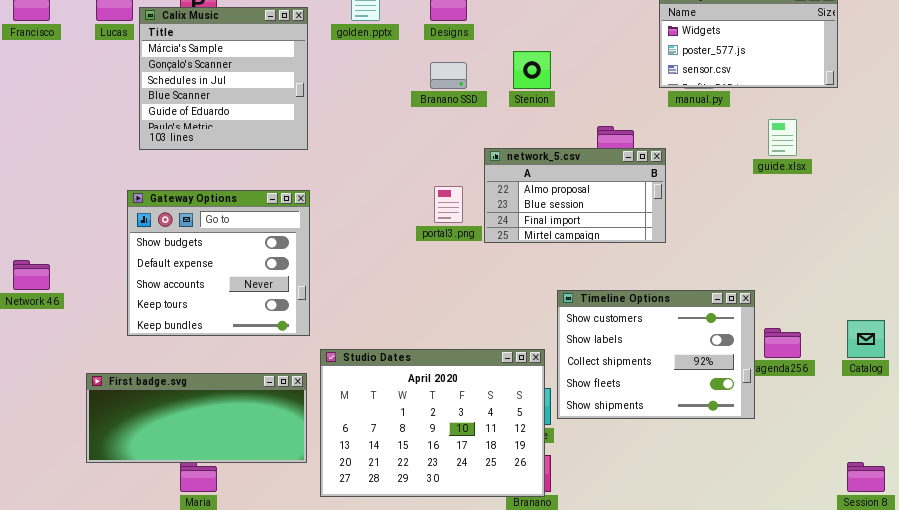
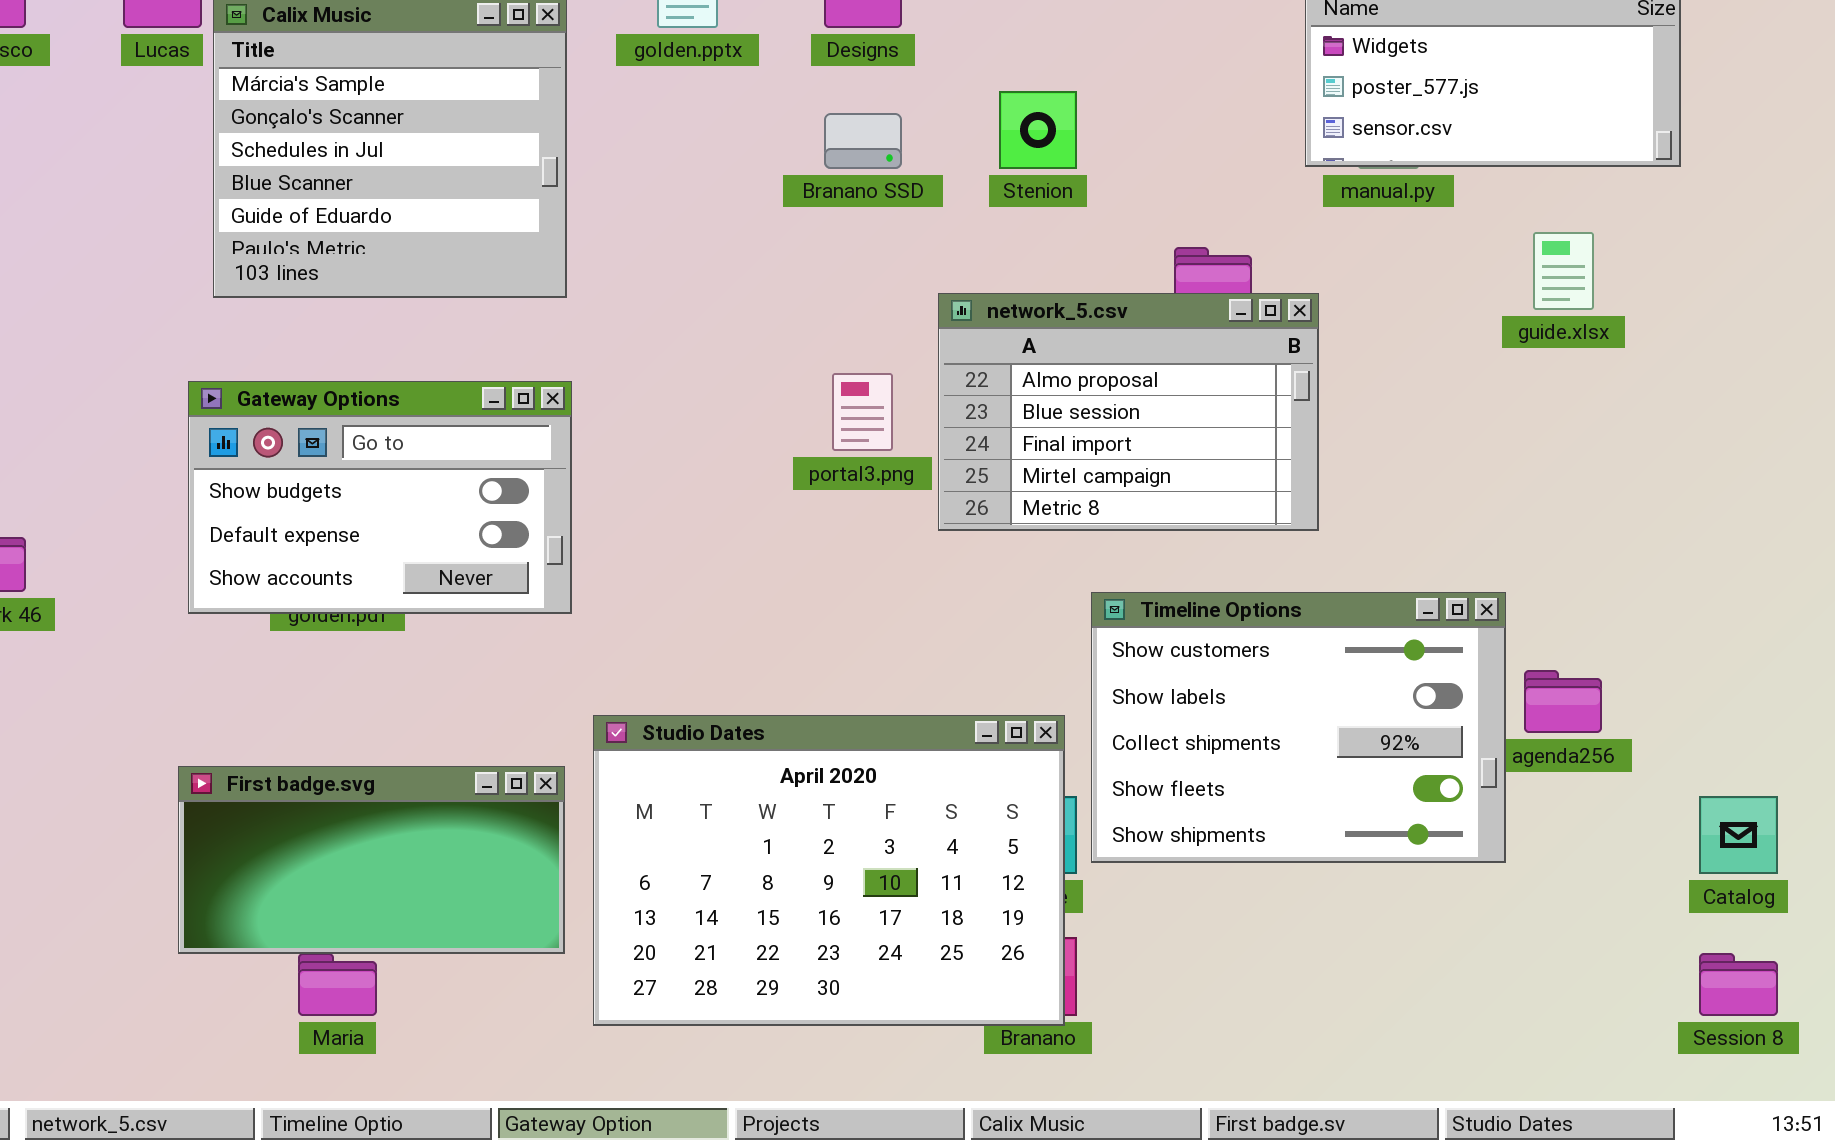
network_5.csv: [484,148,666,243] -> [938,293,1319,531], resized
Gateway Options: [127,190,310,336] -> [188,381,572,614], resized
Catalog: [847,320,885,358] -> [1699,796,1778,874], moved
First badge.svg: [86,373,307,463] -> [178,766,565,954], resized

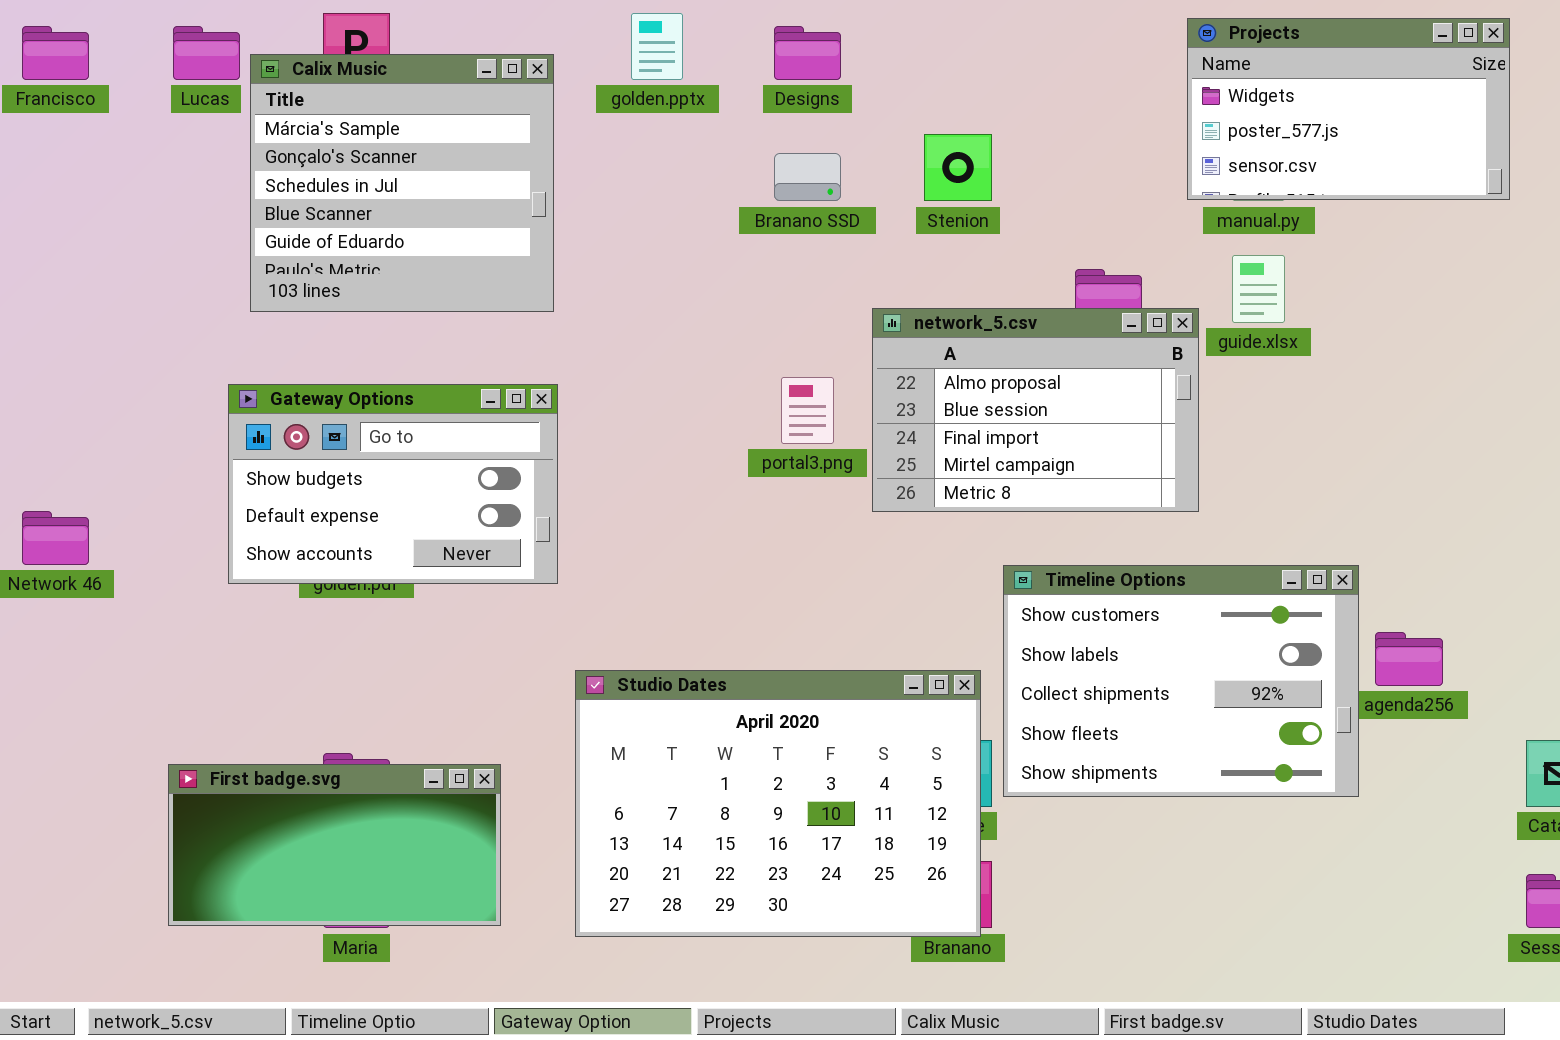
guide.xlsx: [1533,232,1594,310] -> [1232,255,1285,323], moved
First badge.svg: [178,766,565,954] -> [168,764,501,926], moved

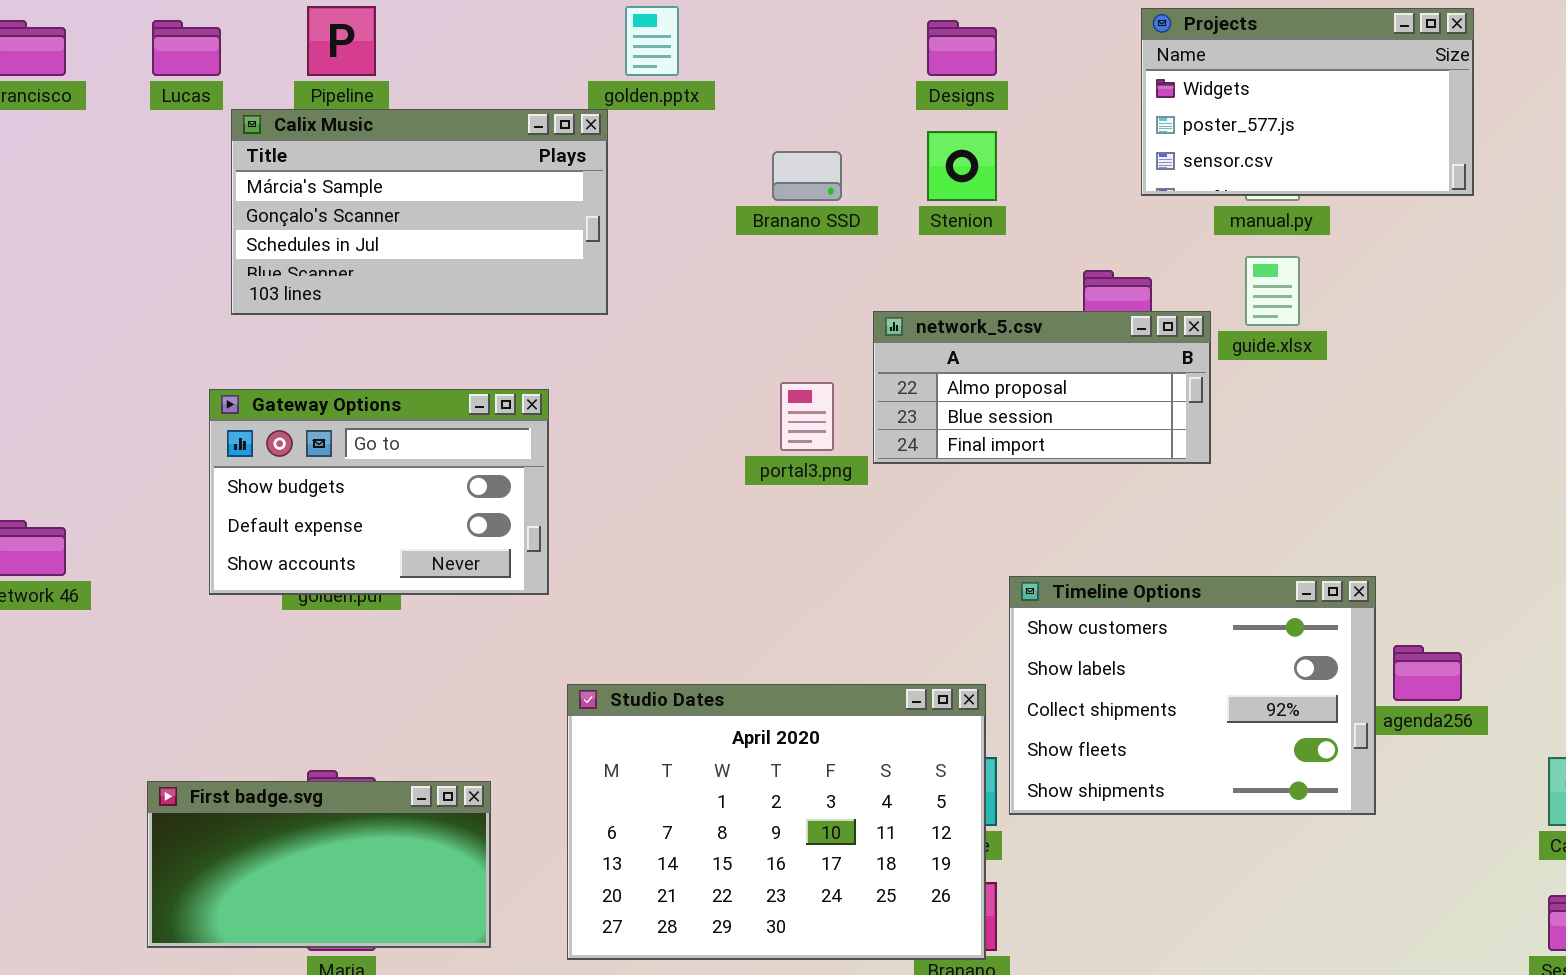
Projects: [1187,18,1510,200] -> [1141,8,1474,196], moved
Designs: [774,26,841,80] -> [927,20,997,76], moved
Calix Music: [250,54,554,312] -> [231,109,608,315], resized
network_5.csv: [872,308,1199,512] -> [873,311,1211,464], resized

